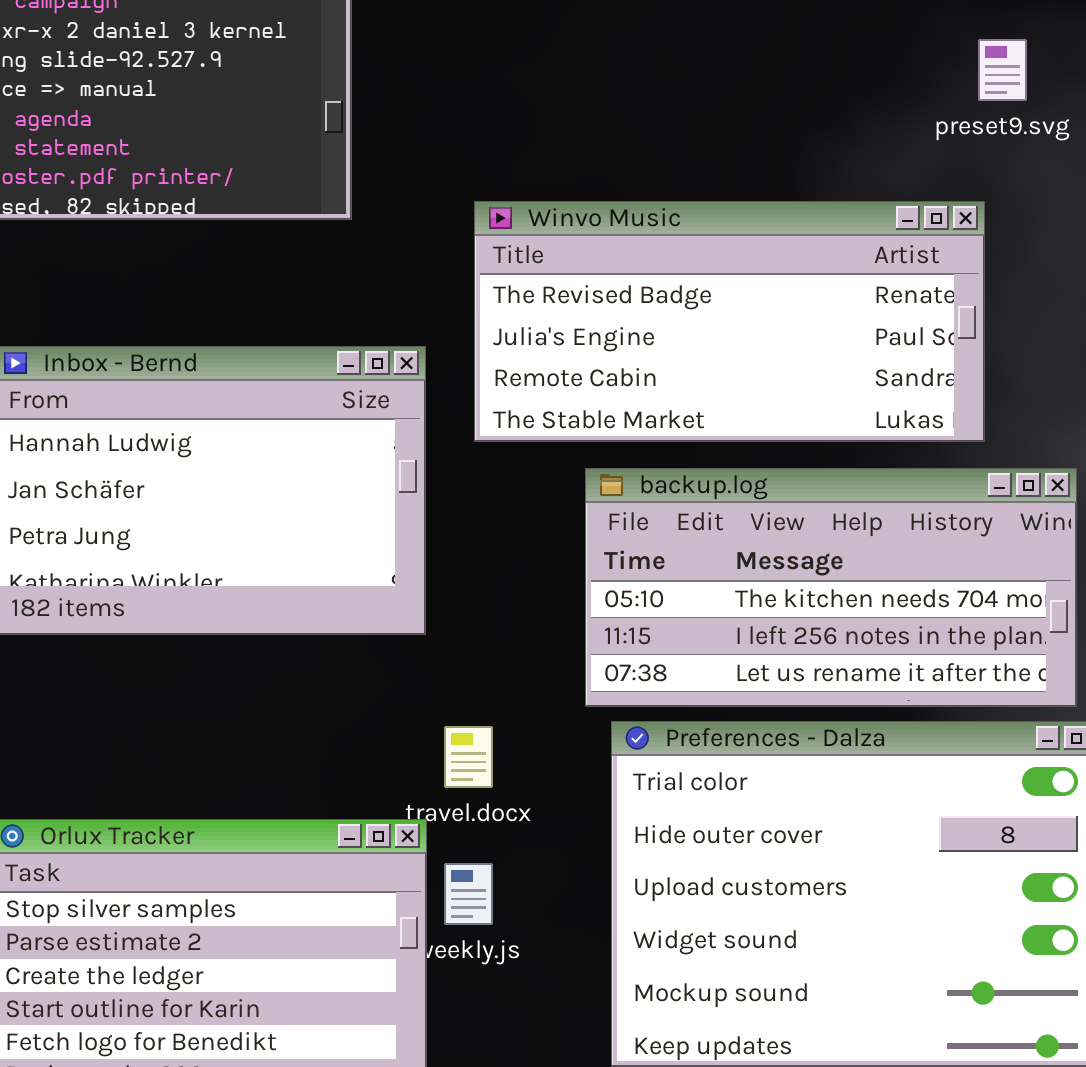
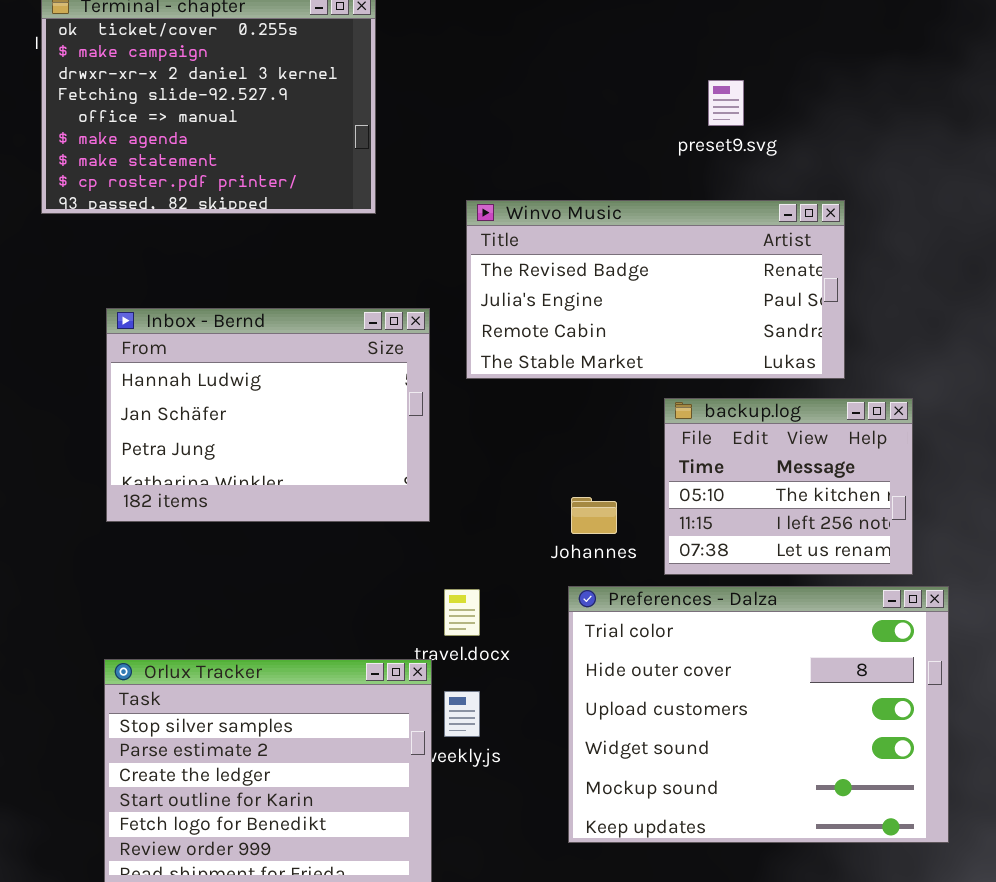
preset9.svg: [978,39,1027,101] -> [708,80,744,126], moved
backup.log: [585,468,1077,707] -> [664,398,913,575], resized

